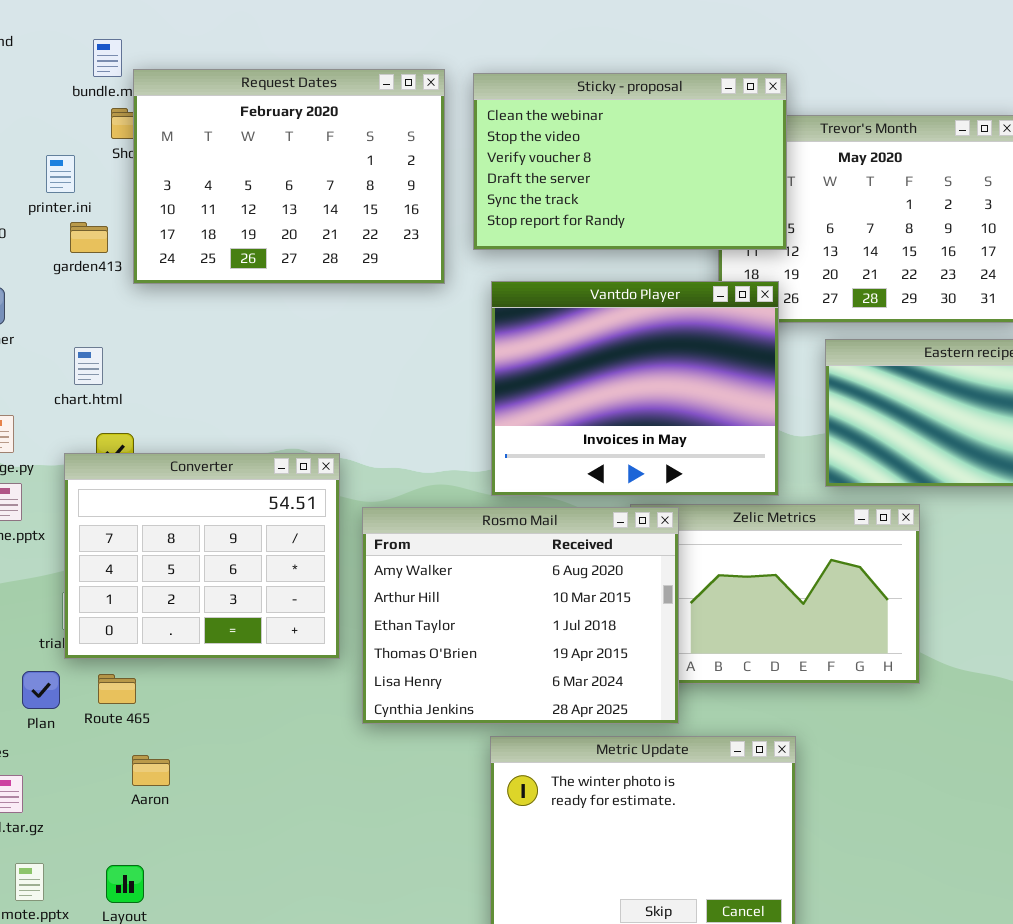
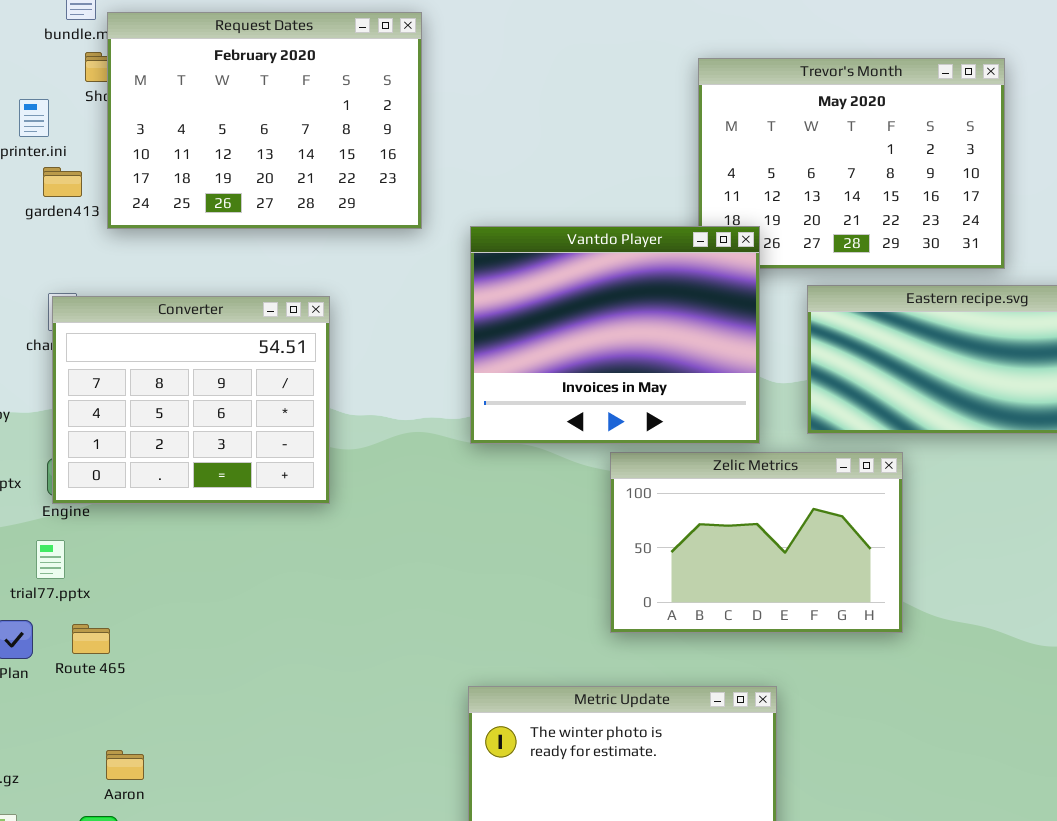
Sticky - proposal: [473,73,787,250] -> none, closed
Converter: [64,453,340,659] -> [52,296,330,504], moved
Rosmo Mail: [362,507,679,724] -> none, closed
Aaron: [132,755,170,786] -> [106,750,144,780], moved

